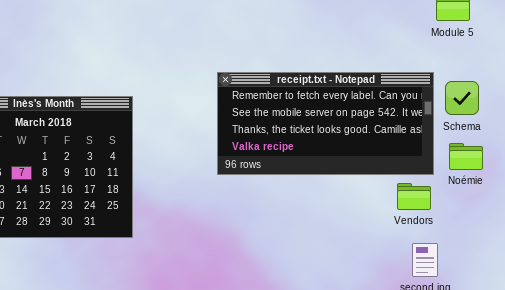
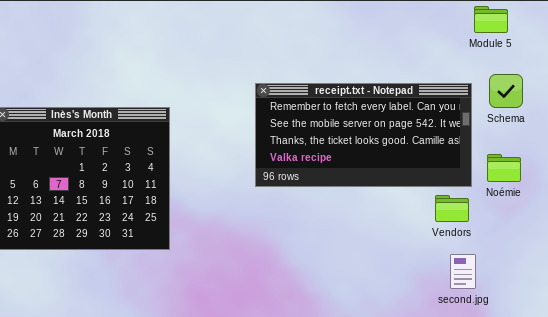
Schema: [445,81,479,115] -> [489,74,523,108], moved

